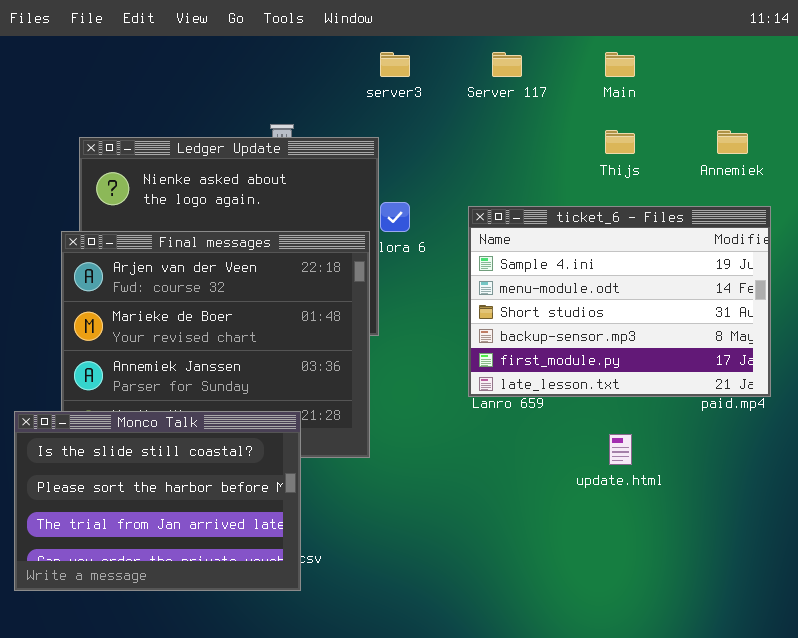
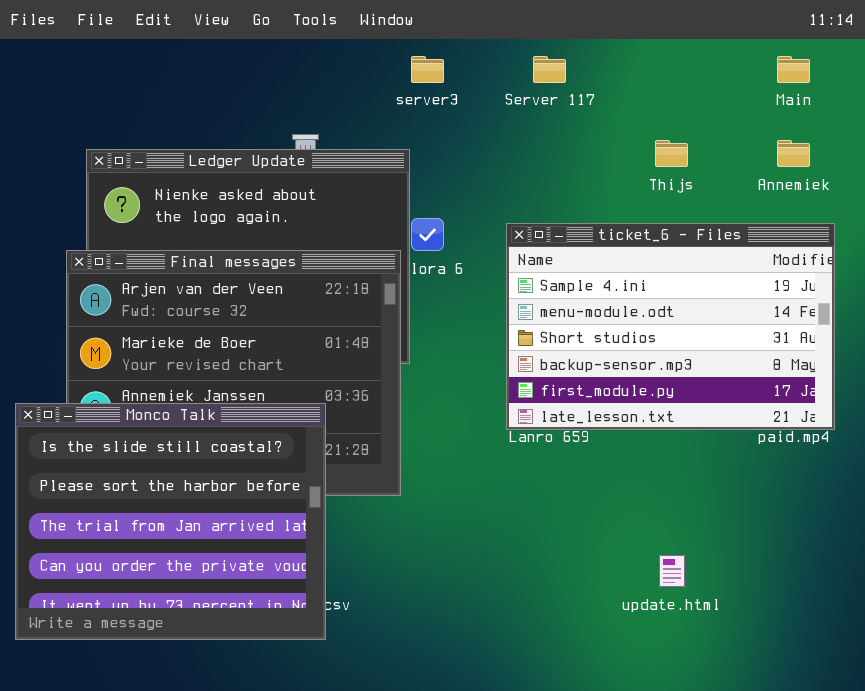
Main: [605,52,635,77] -> [777,56,810,83], moved
Monco Talk: [14,411,301,591] -> [15,403,326,640], resized
update.html: [609,434,632,465] -> [659,555,685,587], moved

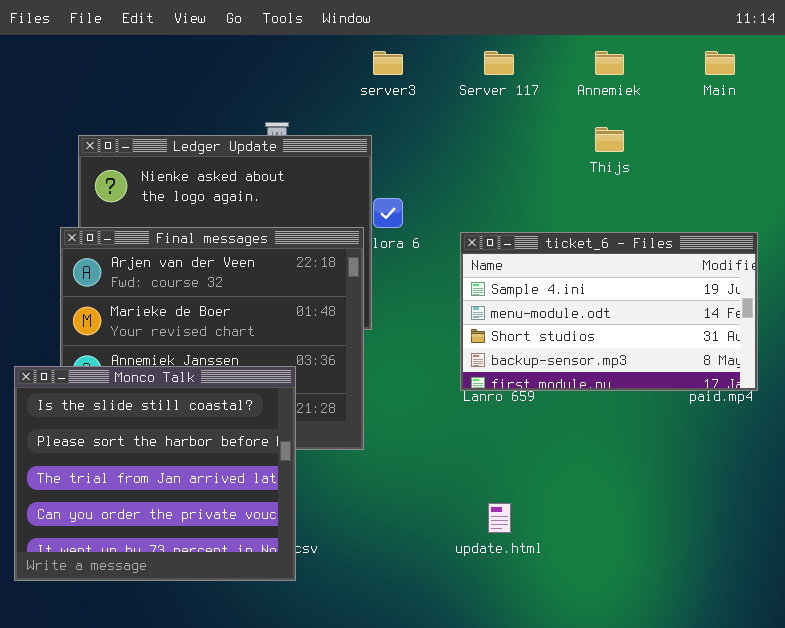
Annemiek: [777,140,810,167] -> [595,51,624,75], moved
ticket_6 - Files: [506,223,835,430] -> [460,232,758,391], resized
update.html: [659,555,685,587] -> [488,503,511,533], moved

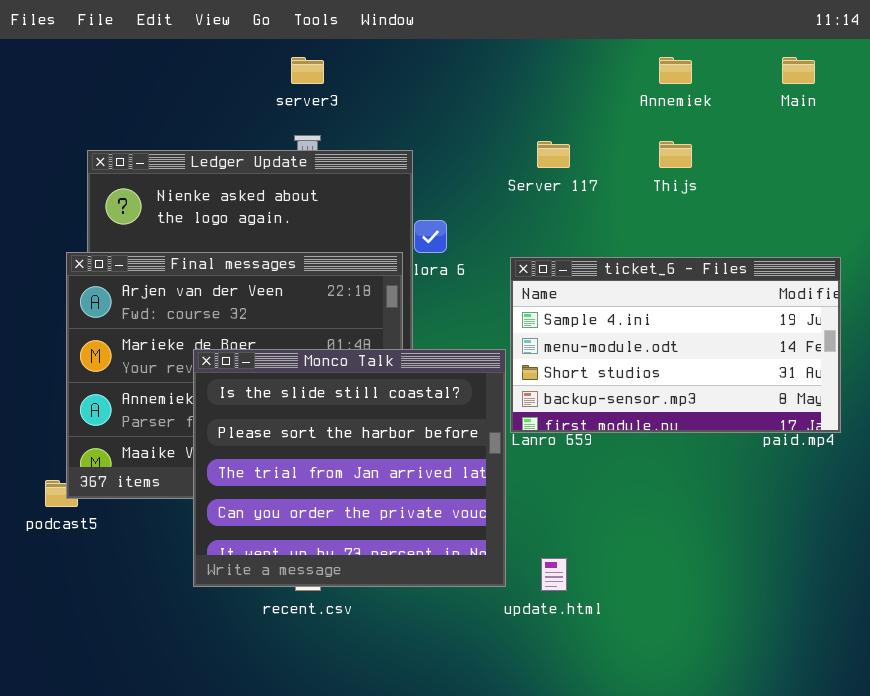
server3: [373,51,403,75] -> [291,57,324,84], moved
Server 117: [484,51,514,75] -> [537,141,570,168], moved
Monco Talk: [14,366,296,581] -> [193,349,506,587], moved

